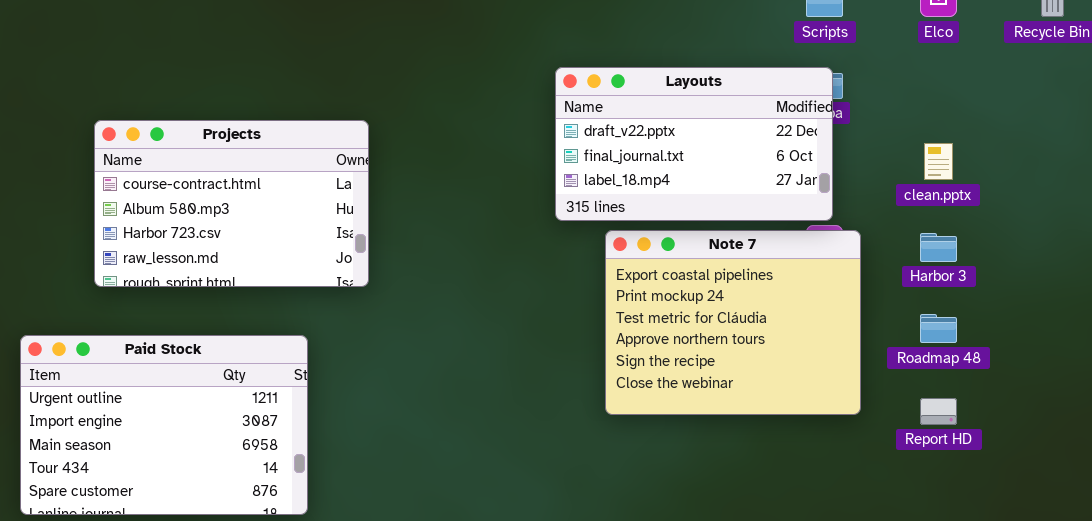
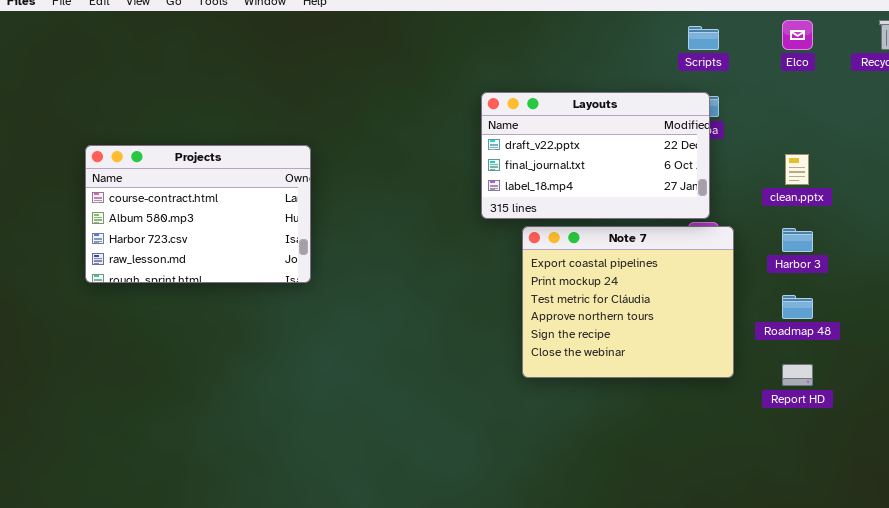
Projects: [94,120,369,287] -> [85,145,311,283], moved
Paid Stock: [20,335,308,515] -> none, closed

